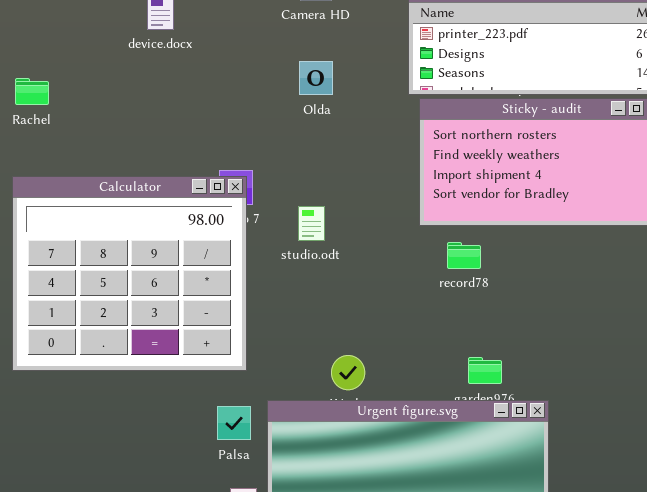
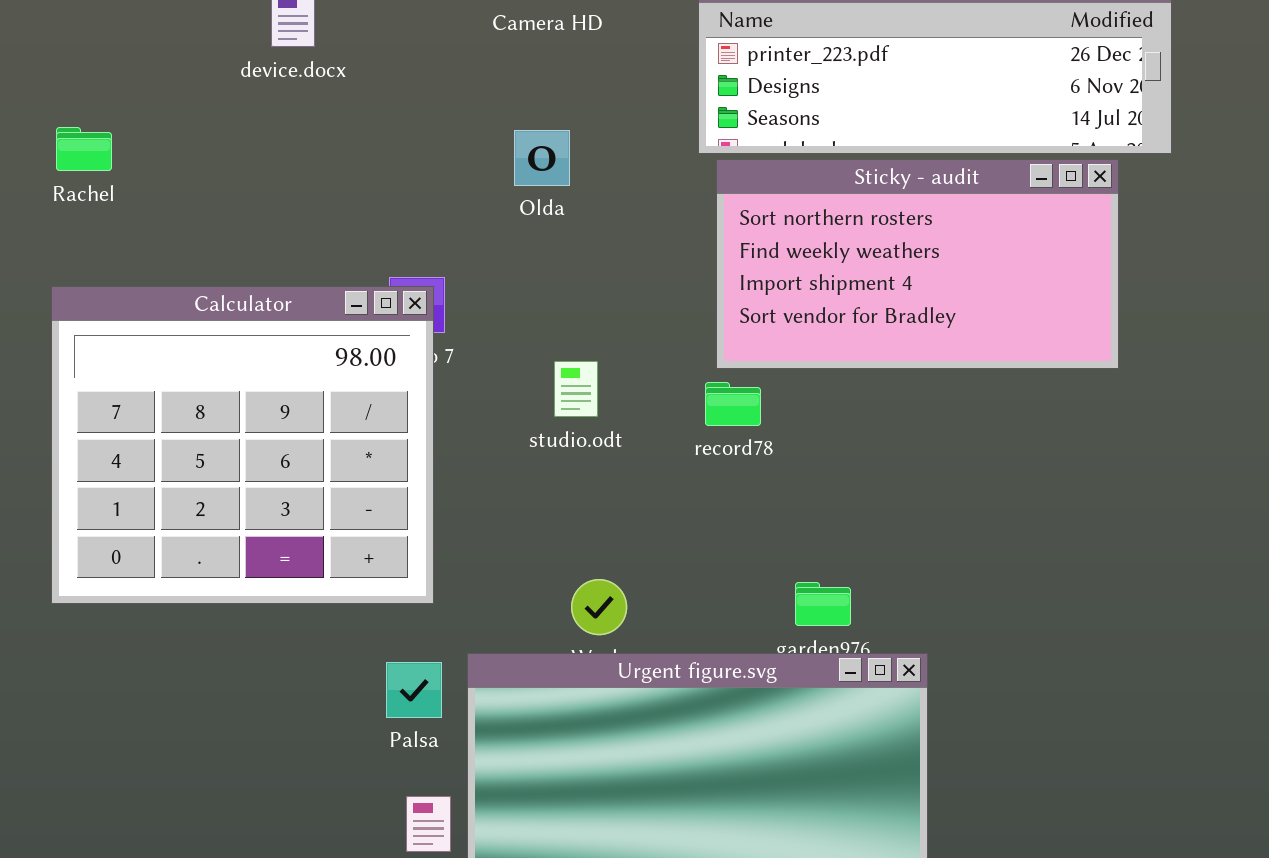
Olda: [299,61,333,95] -> [514,130,570,186], moved
studio.odt: [298,206,325,241] -> [554,361,598,417], moved
record78: [447,242,481,269] -> [705,382,761,426], moved

